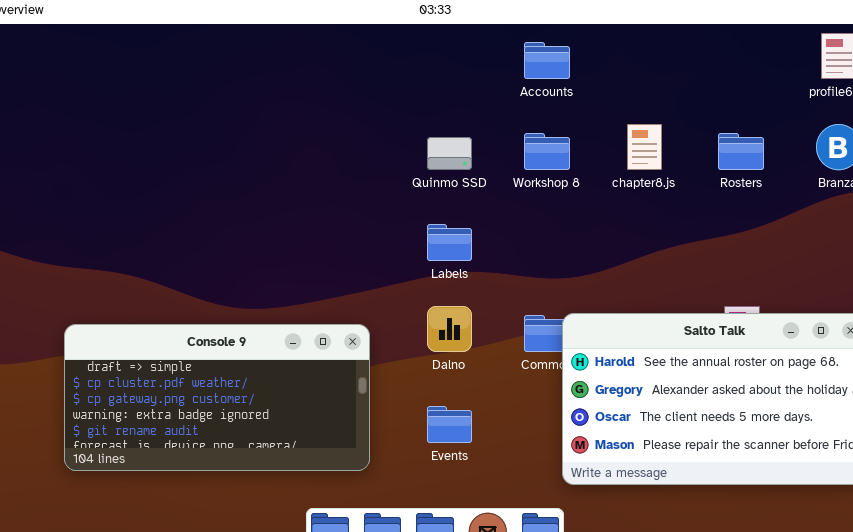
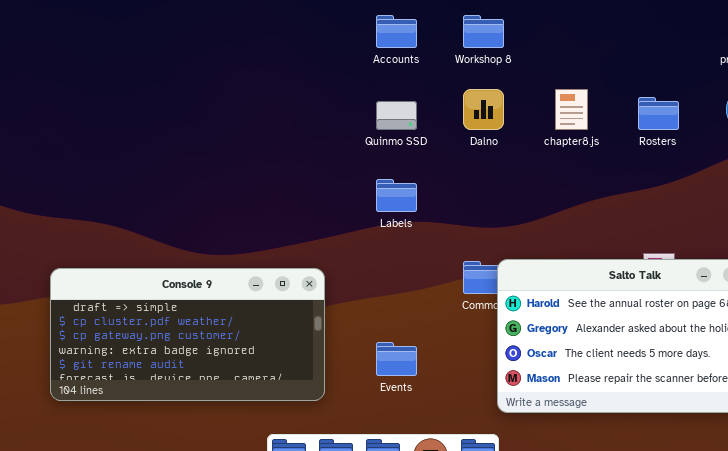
Accounts: [524,42,570,79] -> [376,15,417,48], moved
Workshop 8: [524,133,570,170] -> [463,15,504,48], moved
Dalno: [427,306,472,352] -> [463,89,504,130], moved

